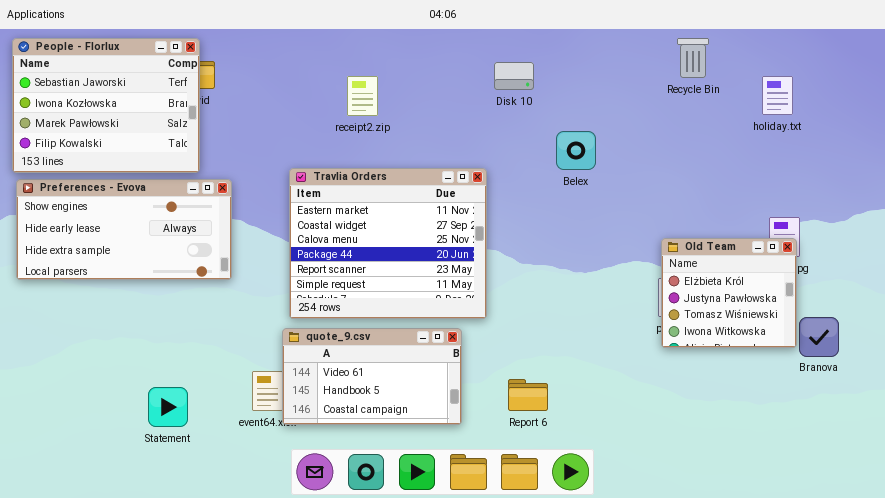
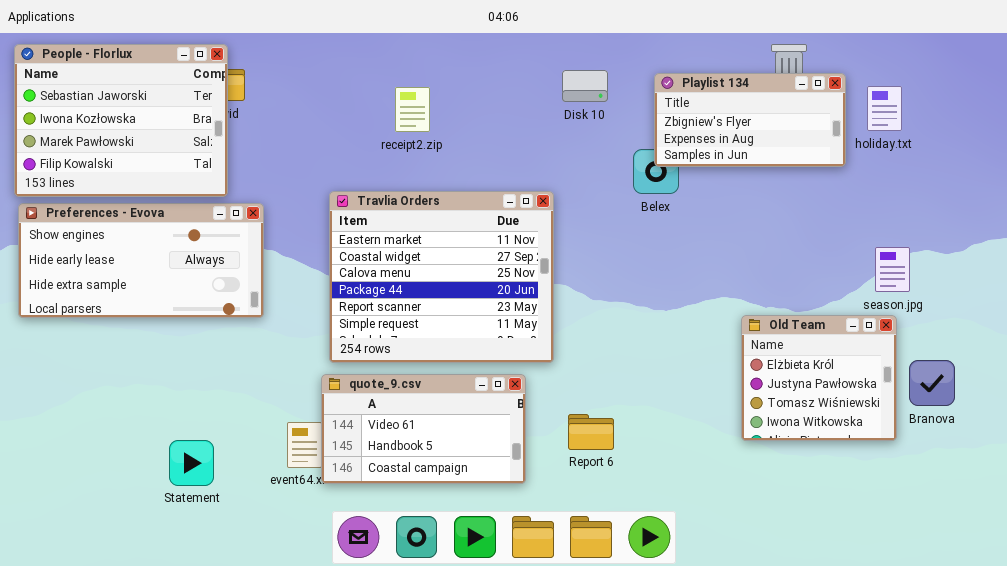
Playlist 134: none -> [654,73,846,167], opened
Old Team: [661,238,797,348] -> [741,315,897,441], moved
Report 6: [508,379,548,411] -> [568,414,614,450], moved

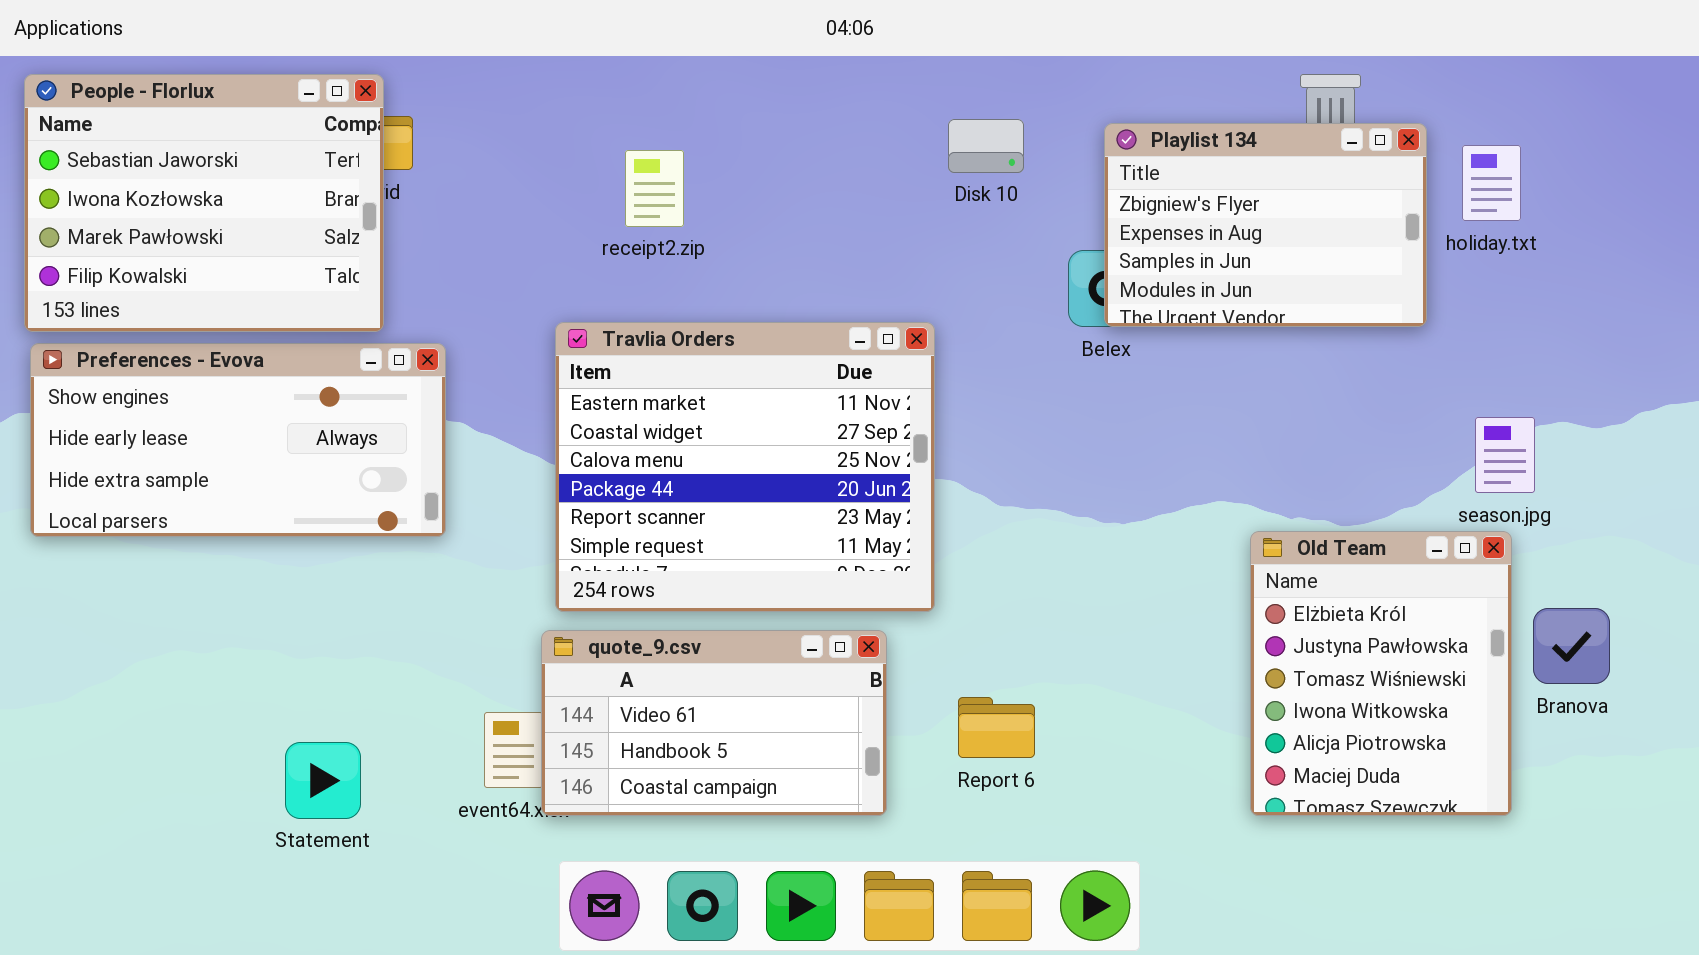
Playlist 134: [654,73,846,167] -> [1104,123,1427,327], resized
receipt2.zip: [395,87,430,132] -> [625,150,684,227], moved
Old Team: [741,315,897,441] -> [1250,531,1512,816], resized

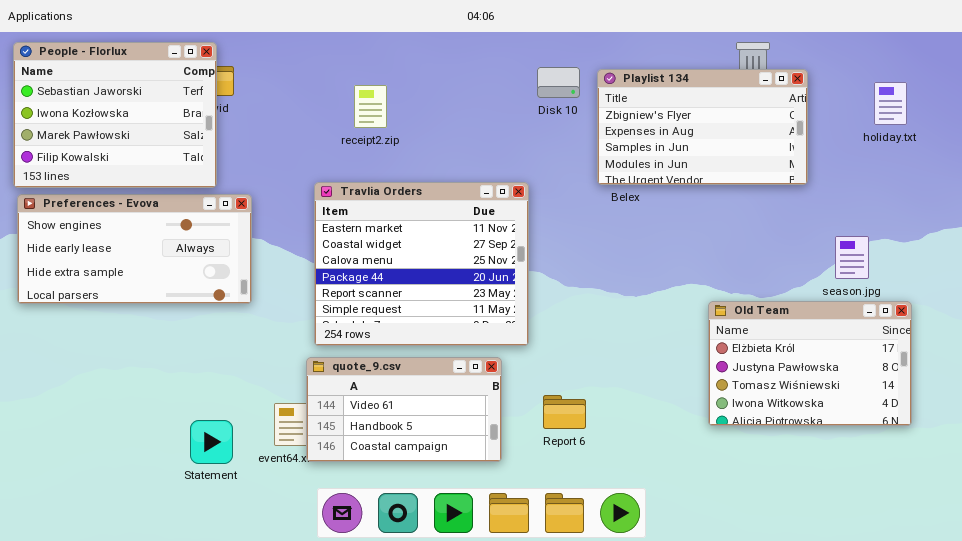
Playlist 134: [1104,123,1427,327] -> [597,69,808,185], resized
holiday.txt: [1462,145,1521,221] -> [874,82,907,125], moved
Old Team: [1250,531,1512,816] -> [708,301,912,426], resized
Statement: [285,742,361,819] -> [190,420,233,464], moved

